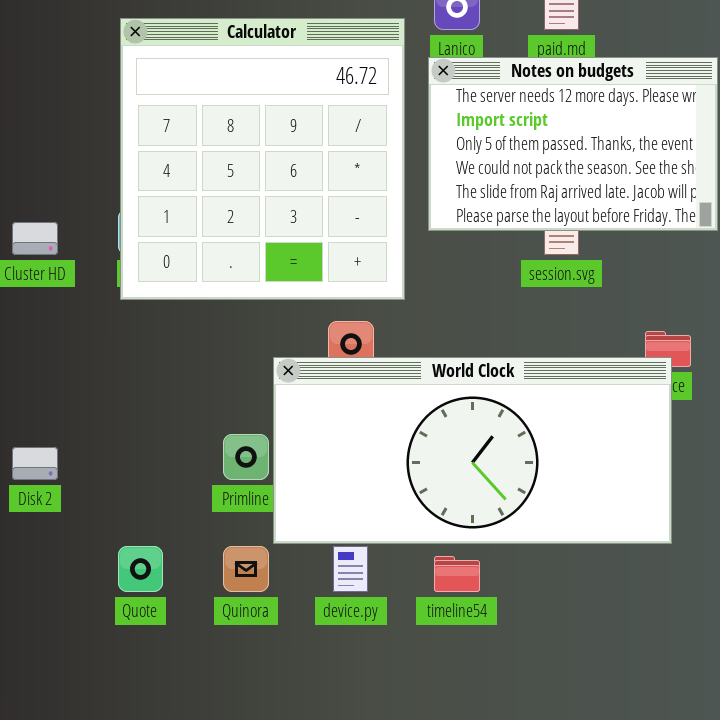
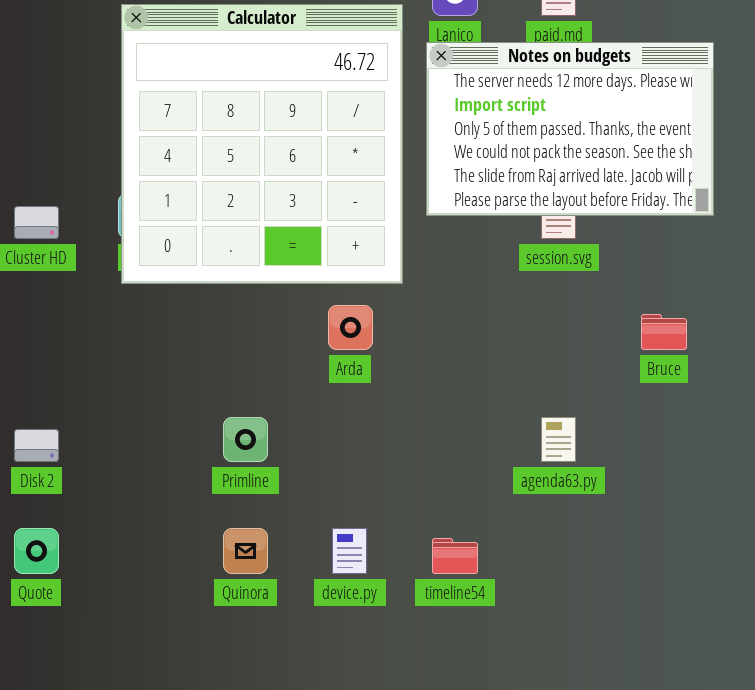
World Clock: [273,357,672,544] -> none, closed
Quote: [118,546,163,592] -> [14,528,59,574], moved

